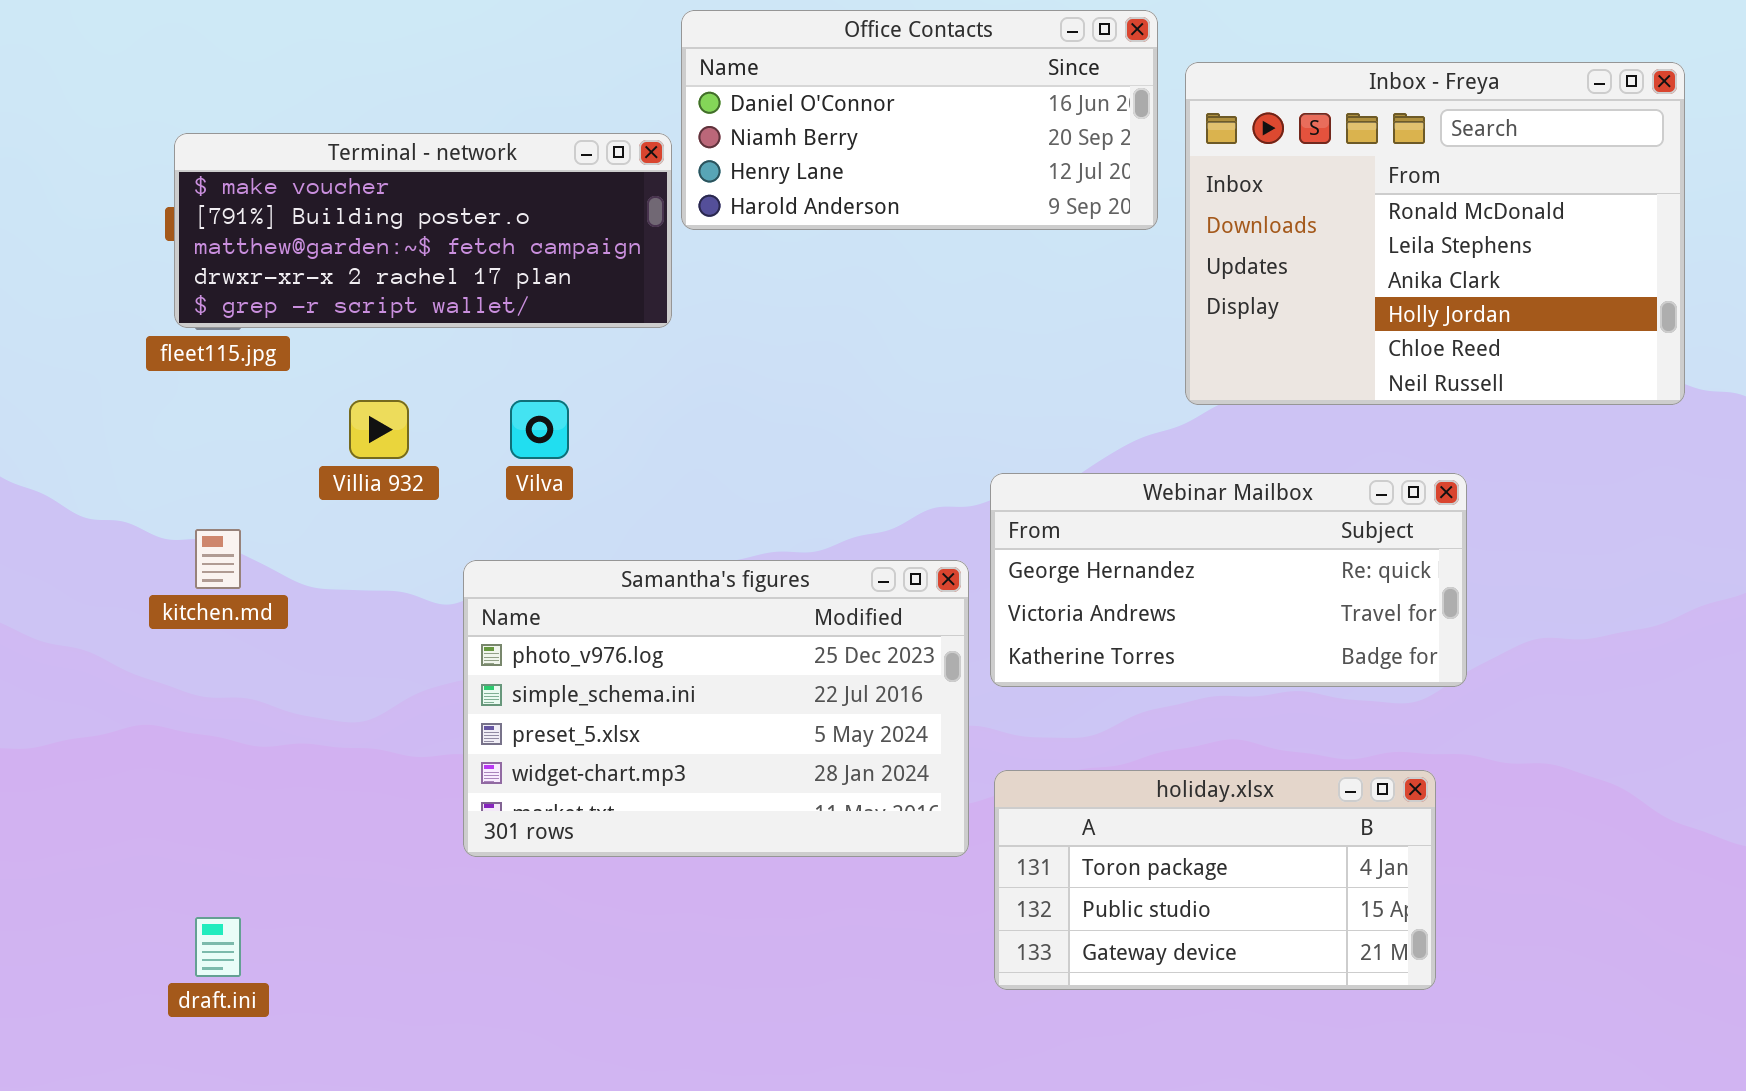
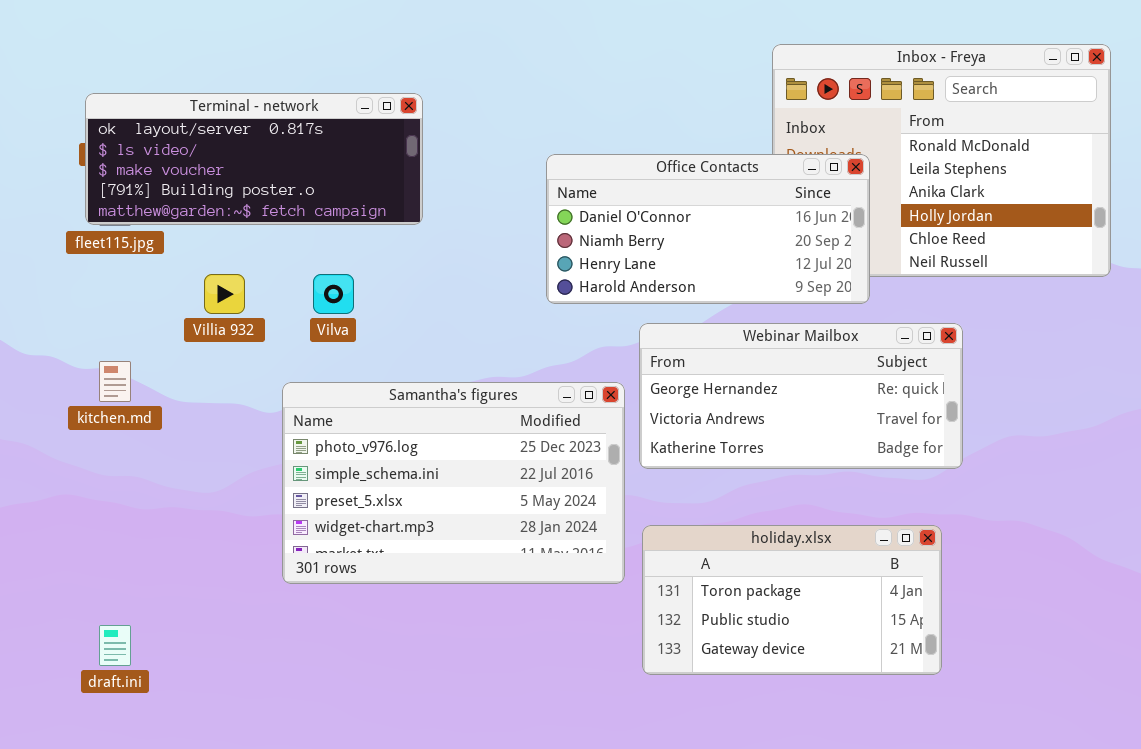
Office Contacts: [681,10,1158,230] -> [546,154,870,304], moved
Terminal - network: [174,133,672,328] -> [85,93,423,225], scrolled up 2 rows

